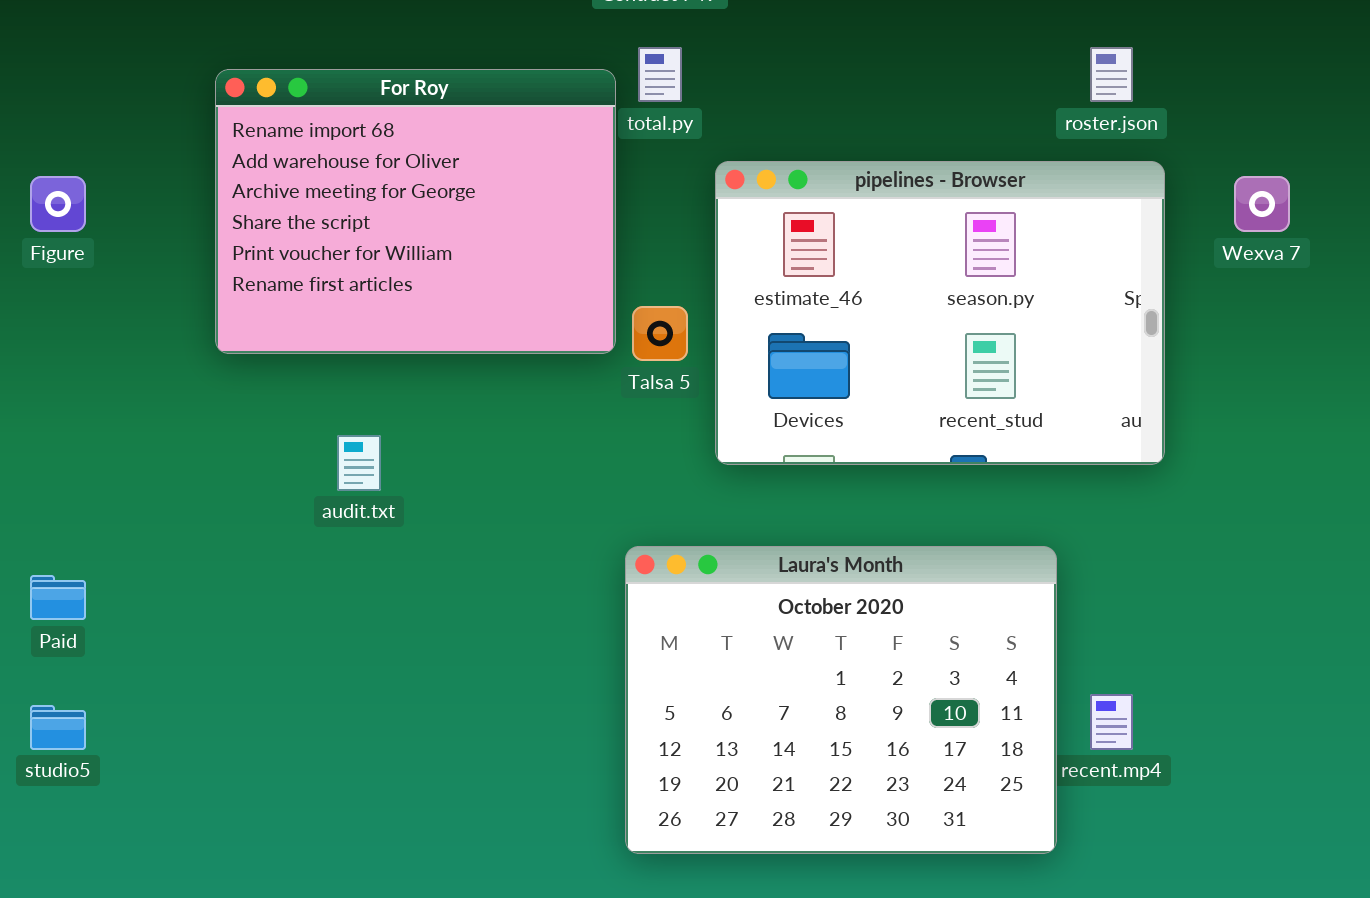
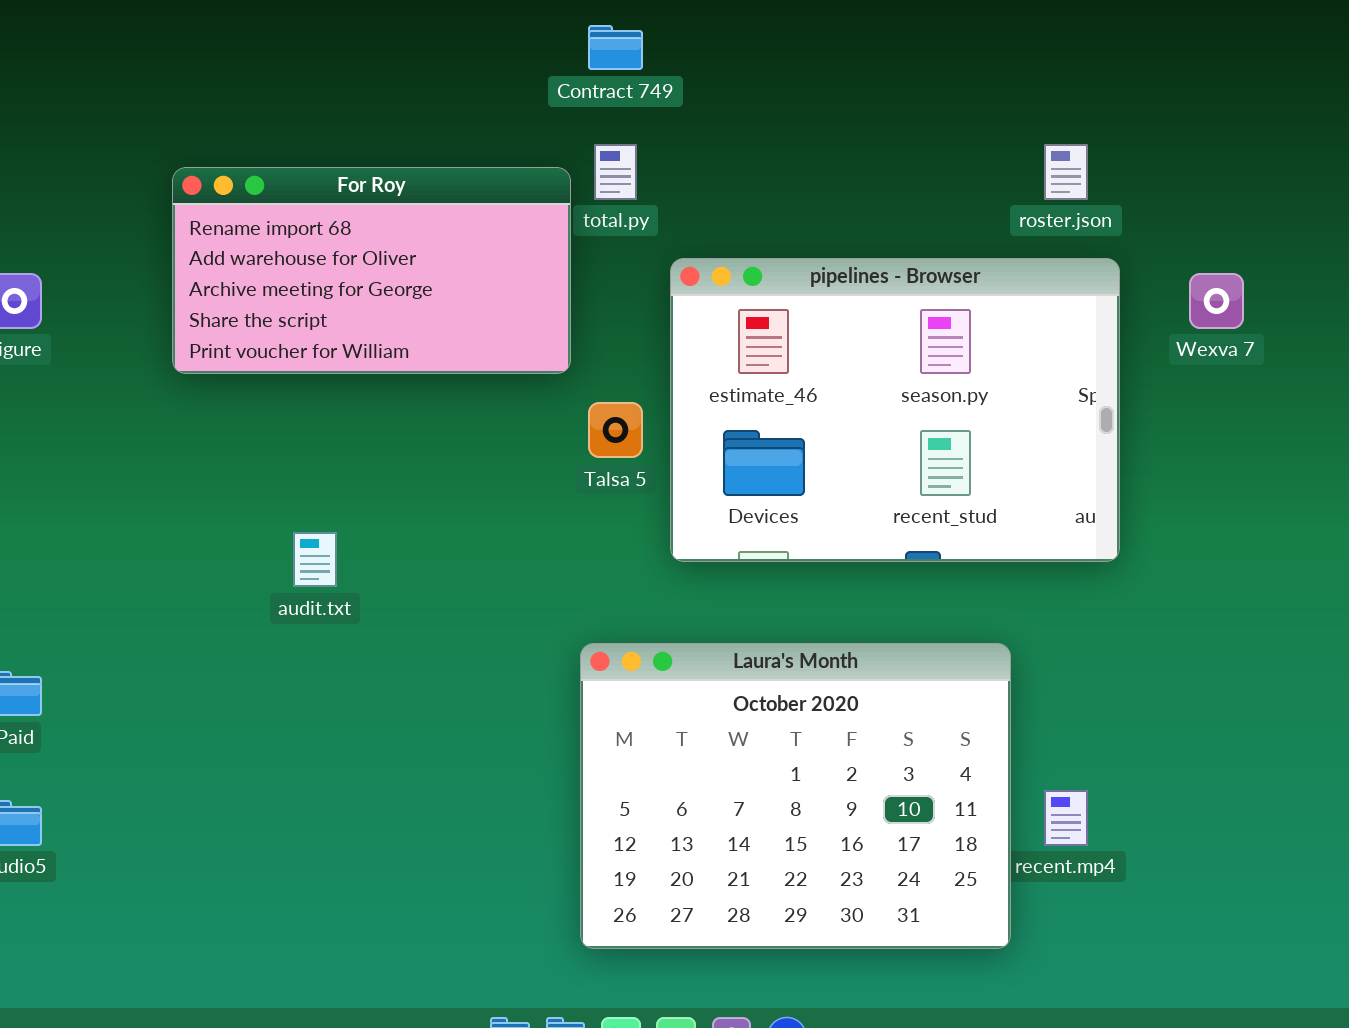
For Roy: [215,69,616,354] -> [172,167,571,374], resized

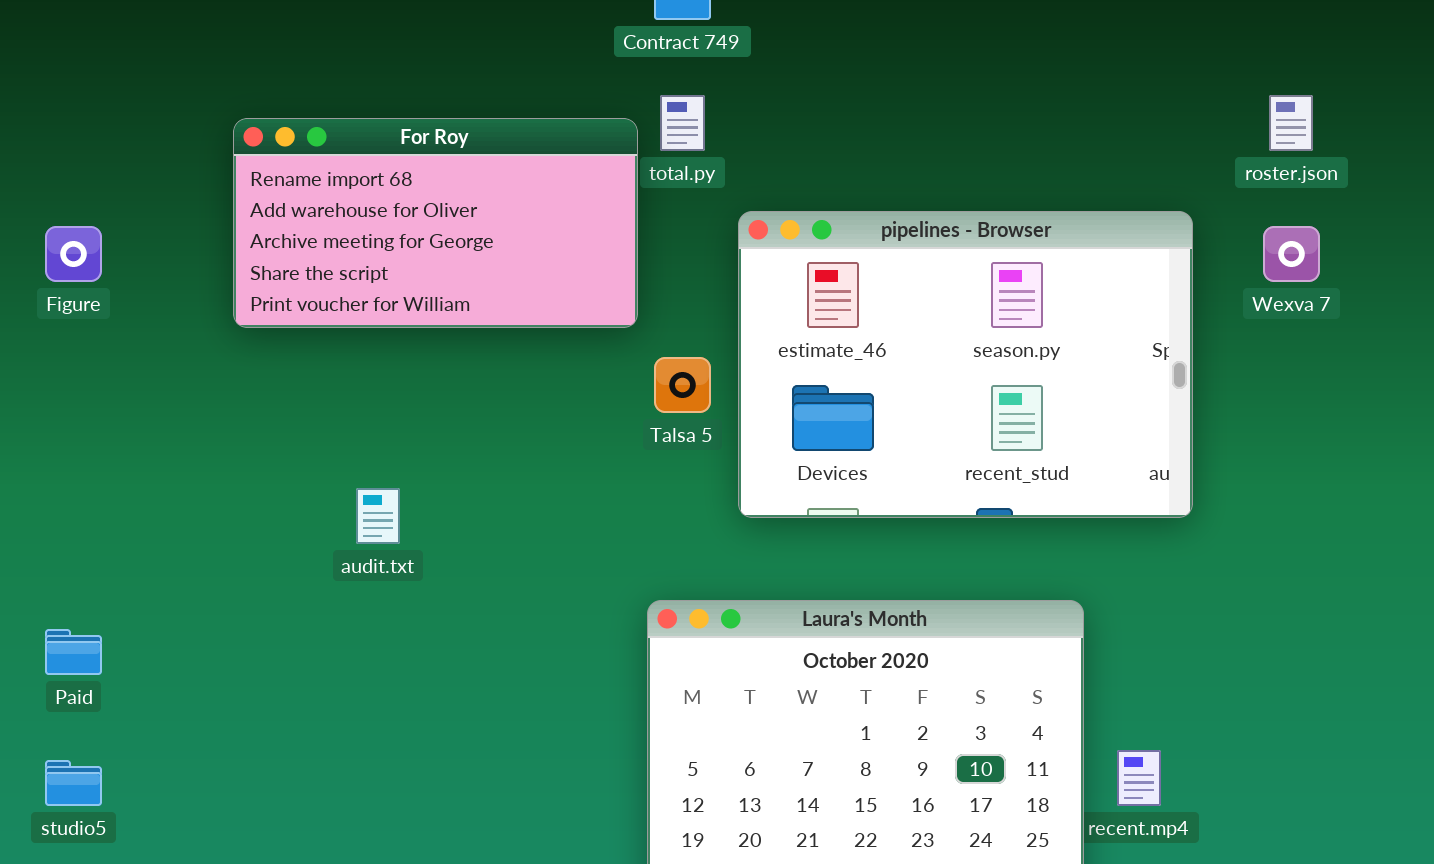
roster.json: [1044,144,1088,200] -> [1269,95,1313,151], moved

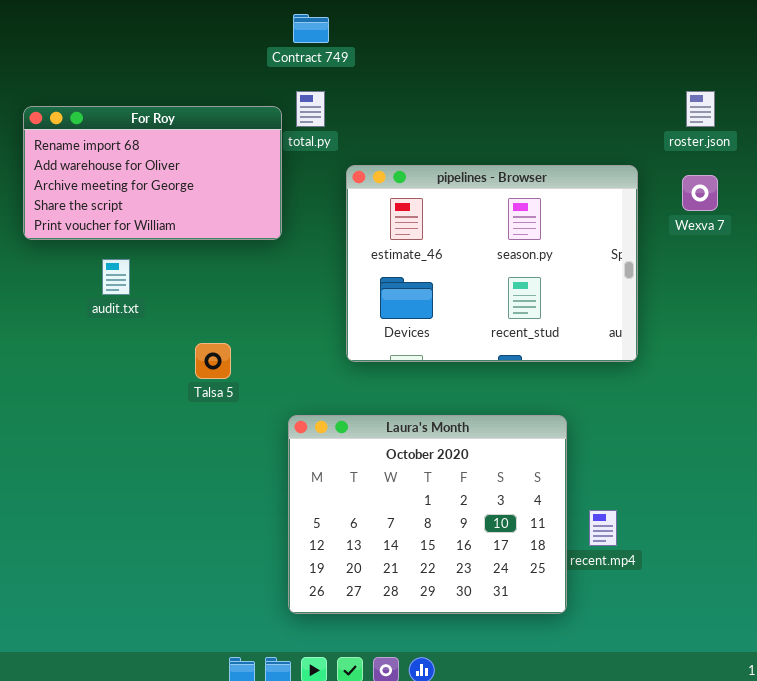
Talsa 5: [654,357,711,413] -> [195,343,231,379], moved
audit.txt: [356,488,400,544] -> [102,259,130,295], moved

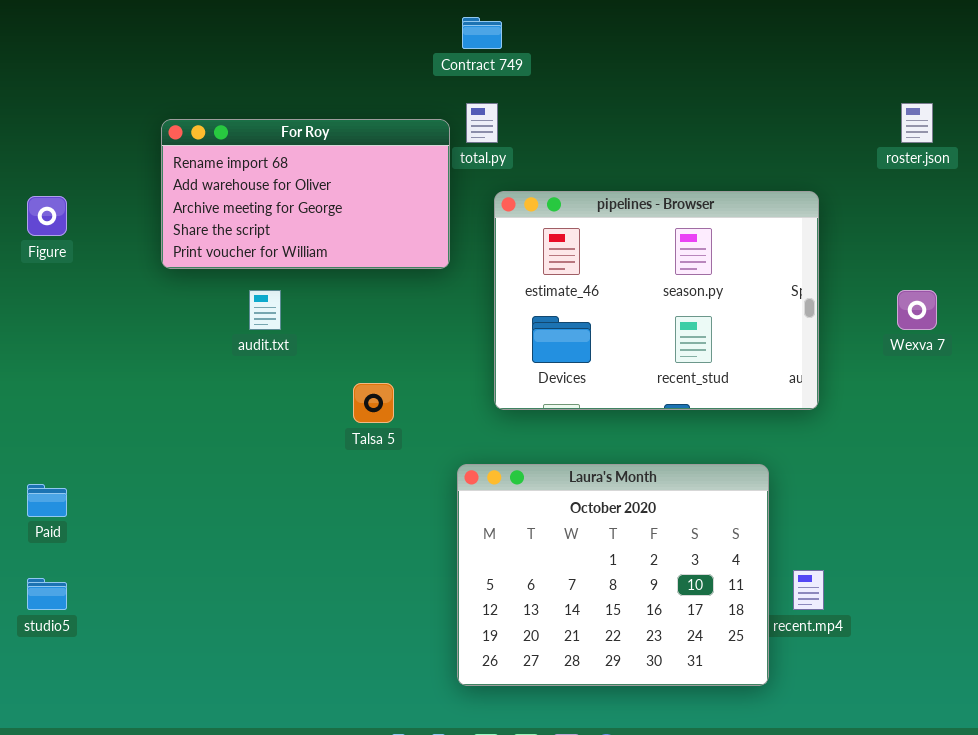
pipelines - Browser: [346,165,638,362] -> [494,191,819,410], moved
Wexva 7: [682,175,718,211] -> [897,290,937,330], moved

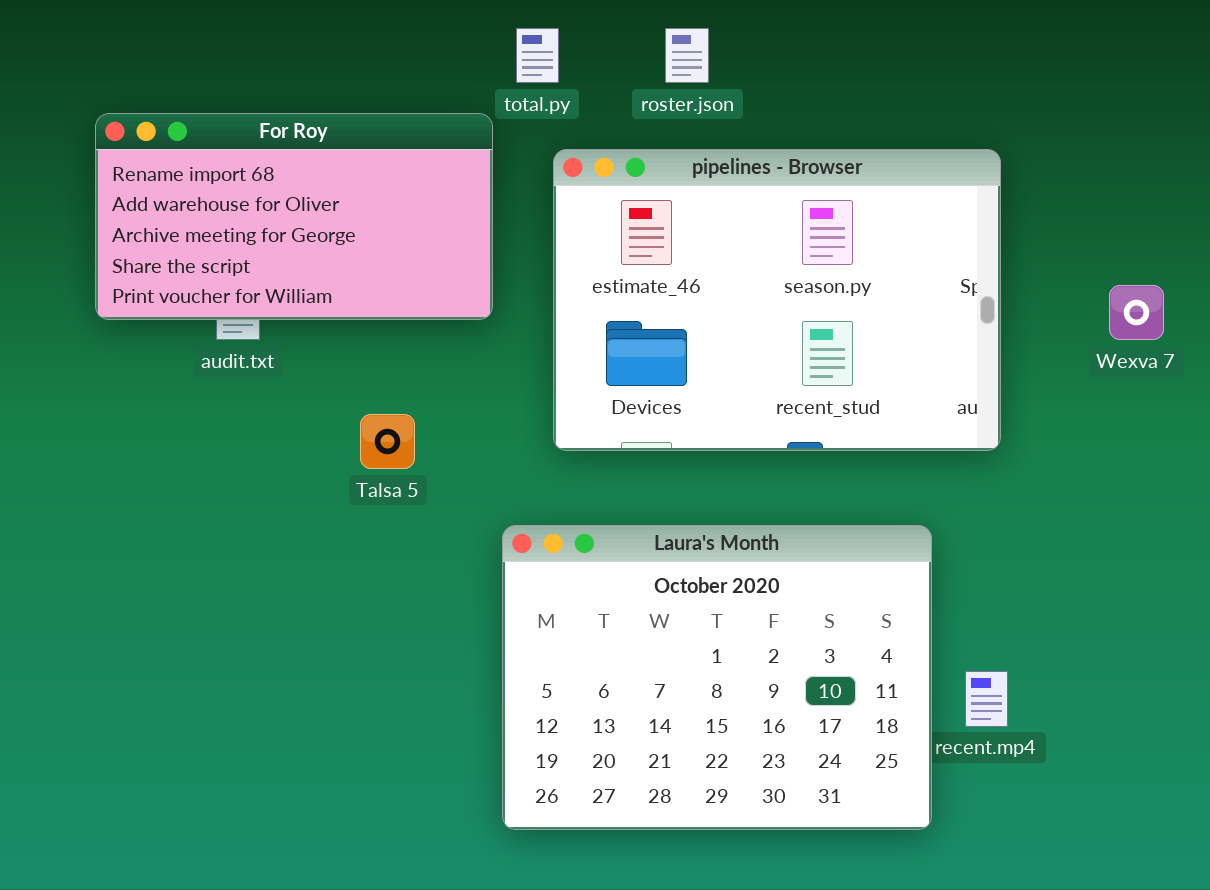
roster.json: [901,103,933,143] -> [665,28,709,83], moved
For Roy: [161,119,450,269] -> [95,113,493,320], moved

